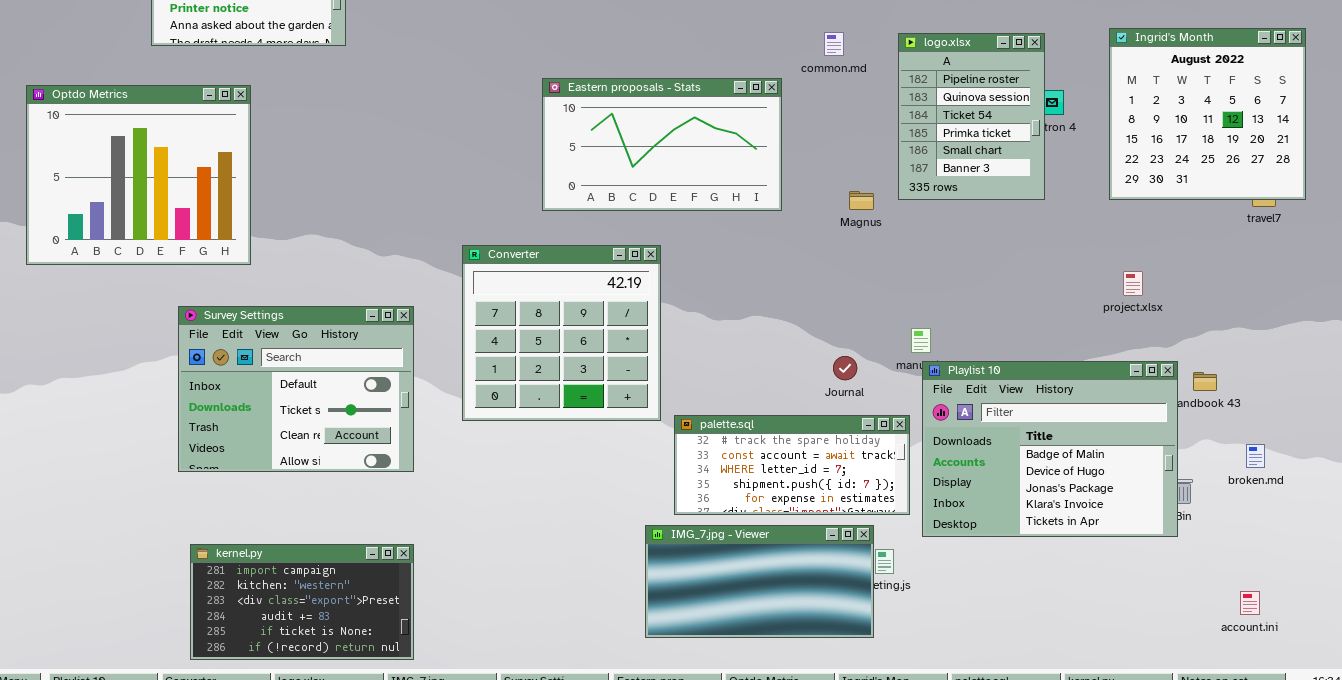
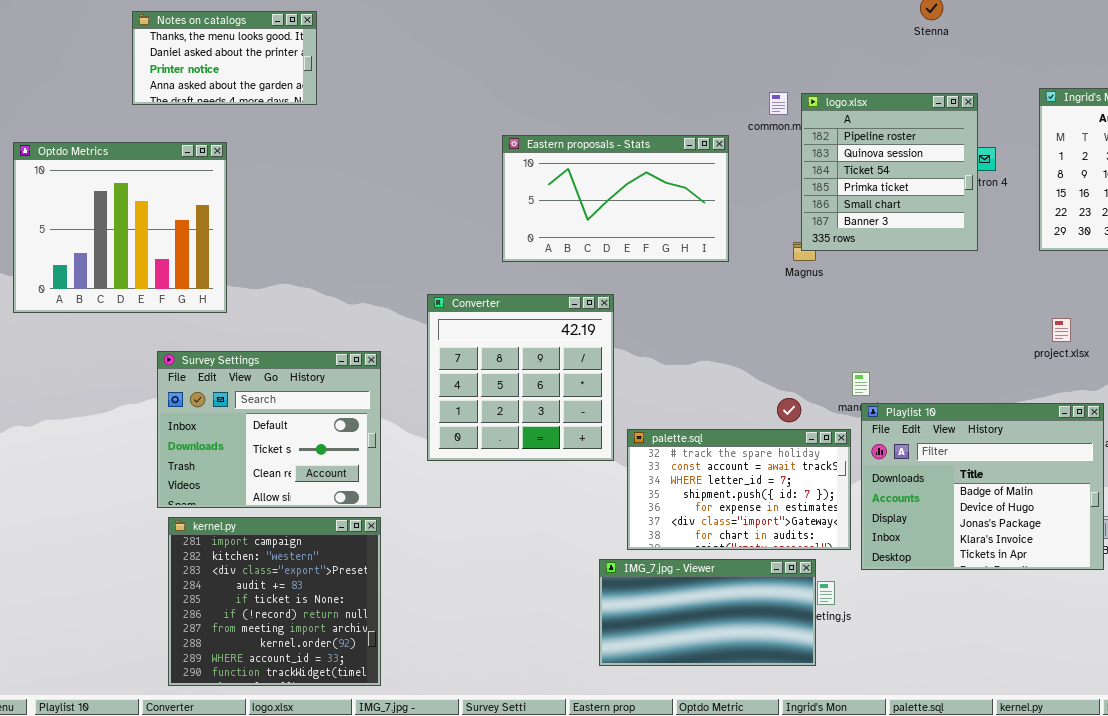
logo.xlsx: [898,33,1045,200] -> [801,93,978,251], resized
palette.sql: [674,415,910,515] -> [627,429,851,550], resized
kernel.py: [190,544,414,660] -> [168,517,381,686], resized

